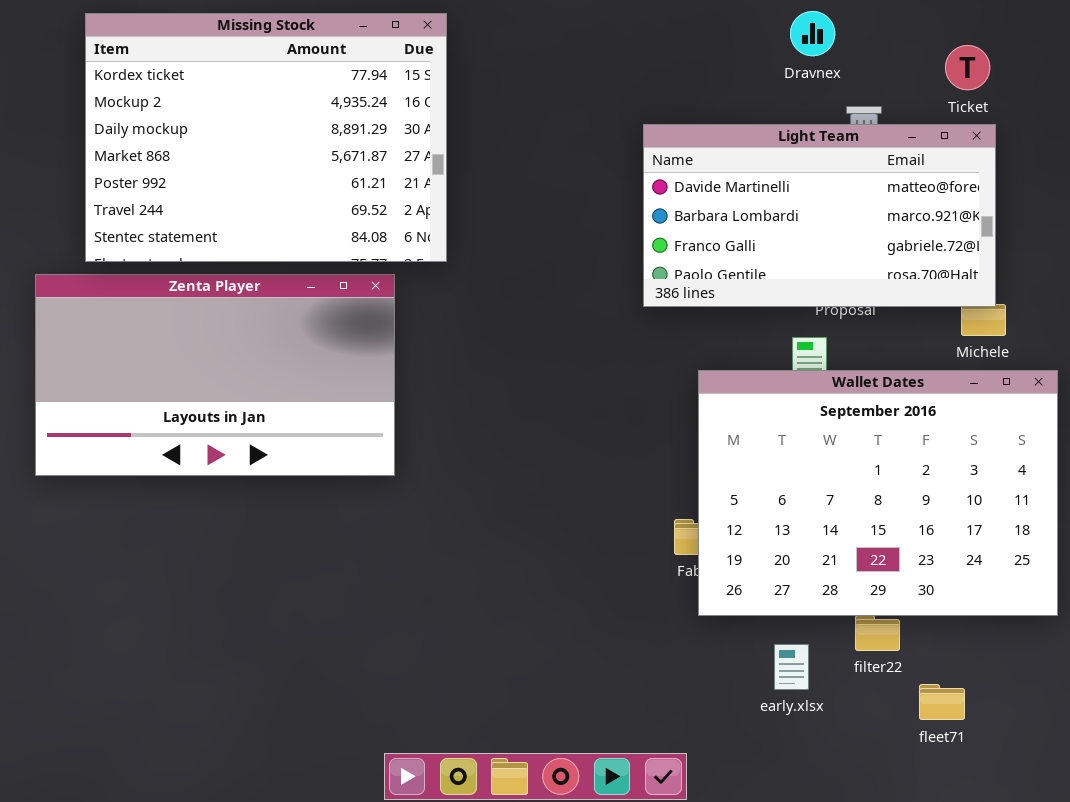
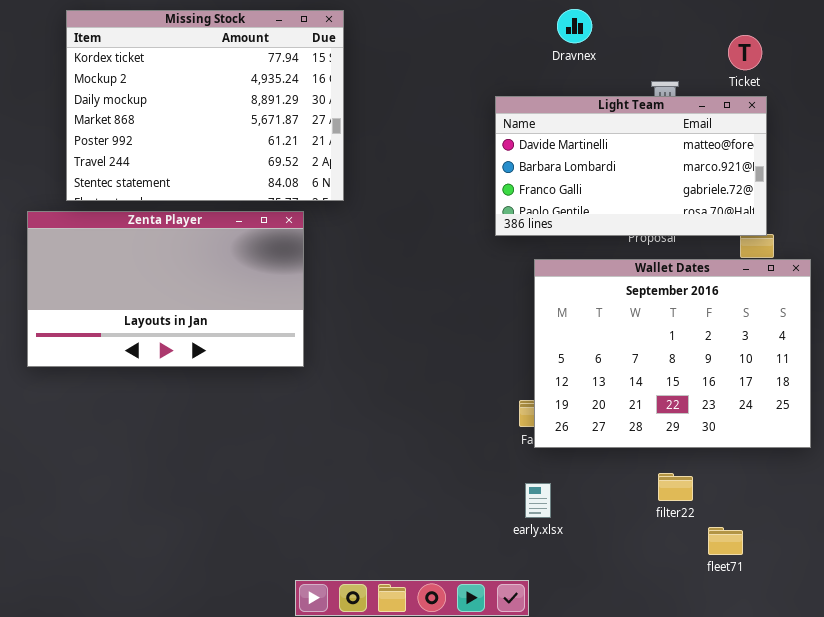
Dravnex: [790,11,835,56] -> [557,9,592,43], moved
Wallet Dates: [698,370,1058,616] -> [534,259,811,448], moved
early.xlsx: [774,644,809,690] -> [525,483,551,518], moved

